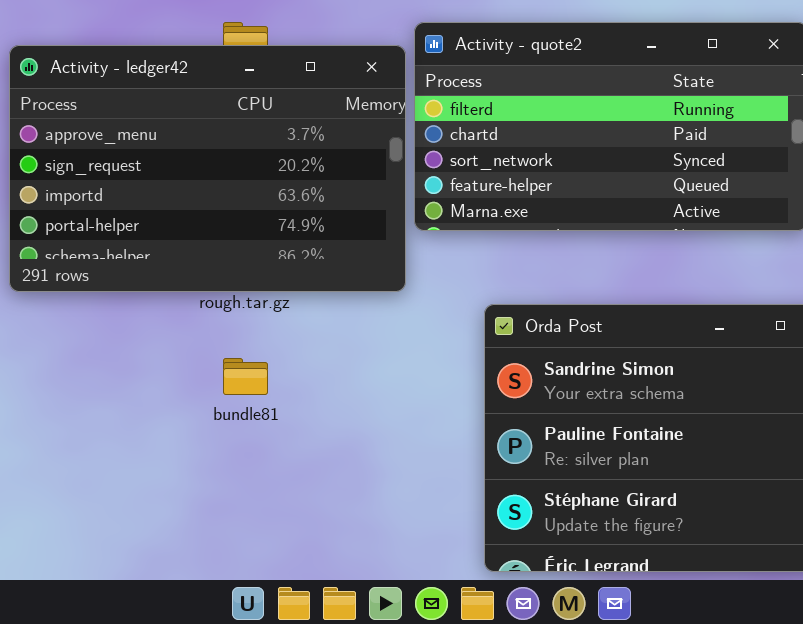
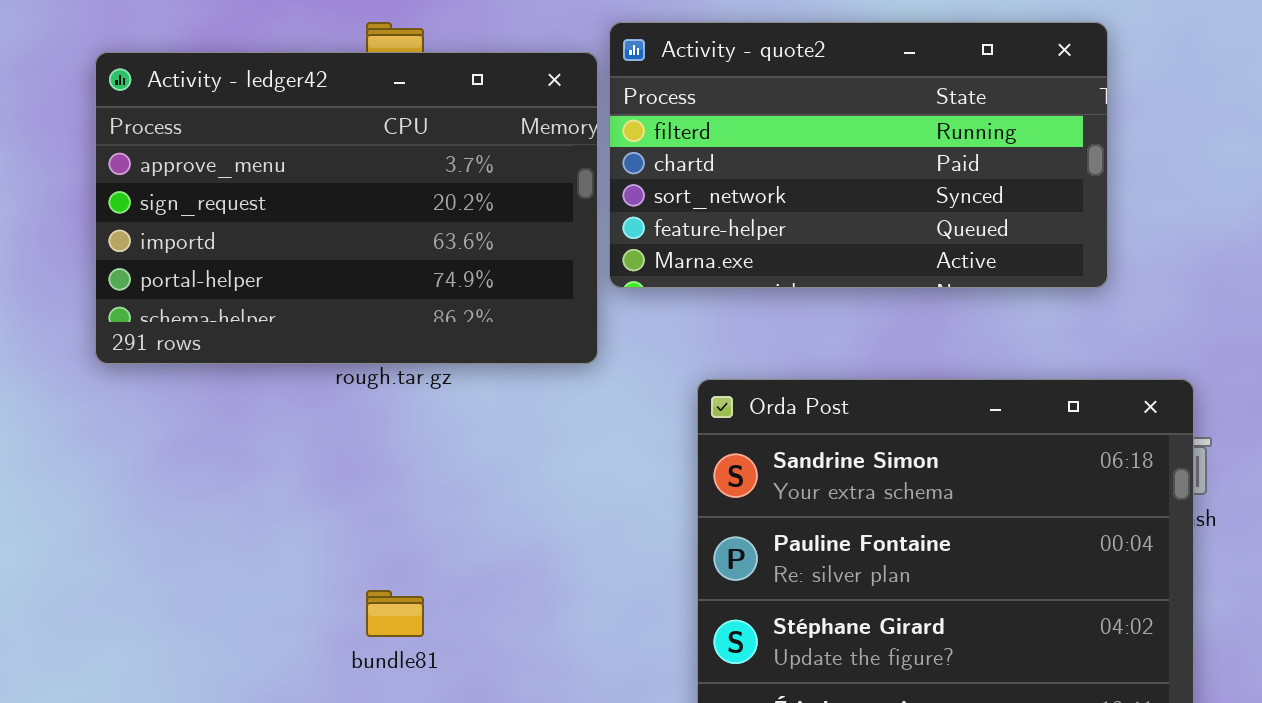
bundle81: [223,358,268,395] -> [366,590,424,637], moved

